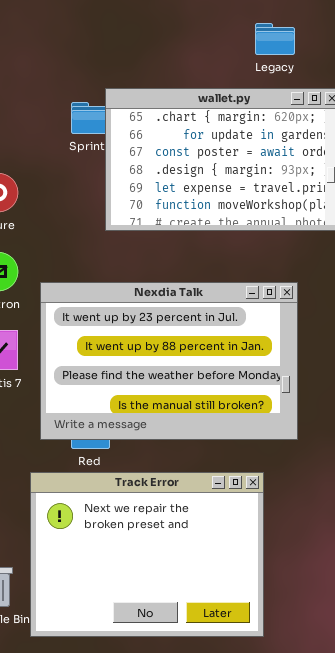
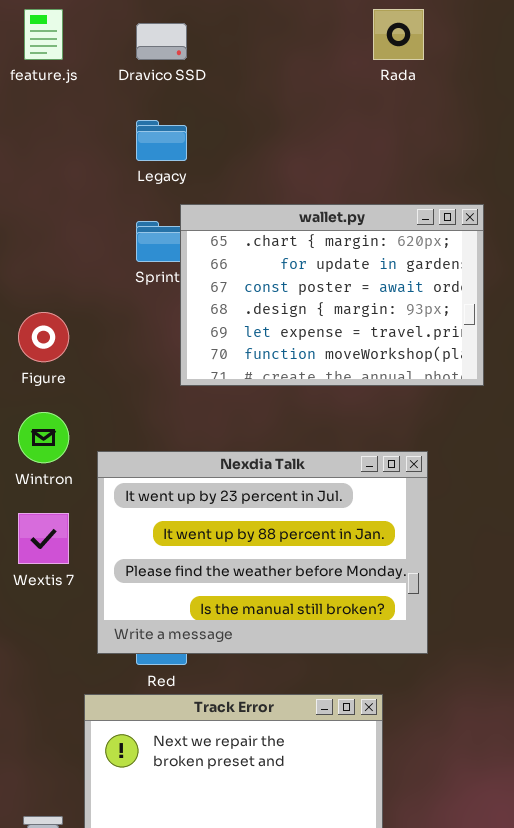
Legacy: [255,23,295,55] -> [136,120,187,161], moved

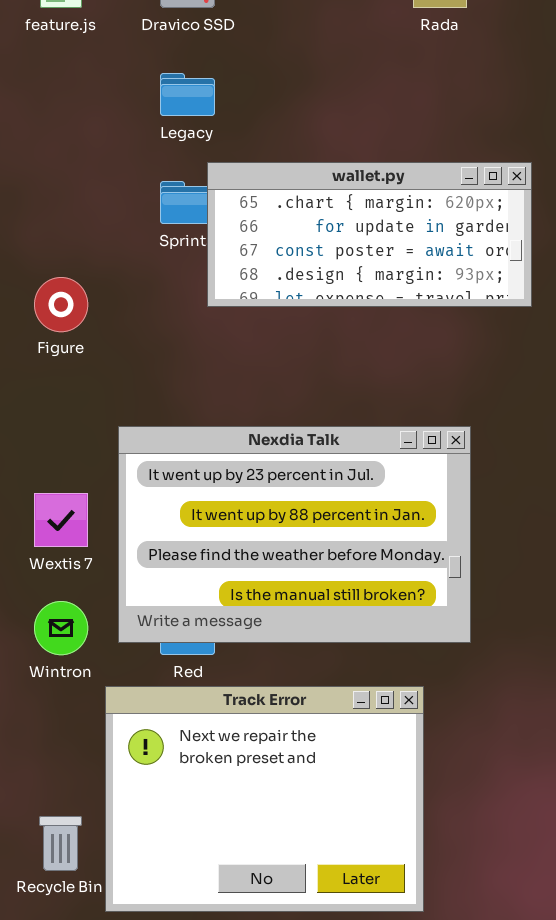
wallet.py: [180,204,484,386] -> [207,162,532,307], resized
Wintron: [18,412,69,463] -> [34,601,88,655], moved

